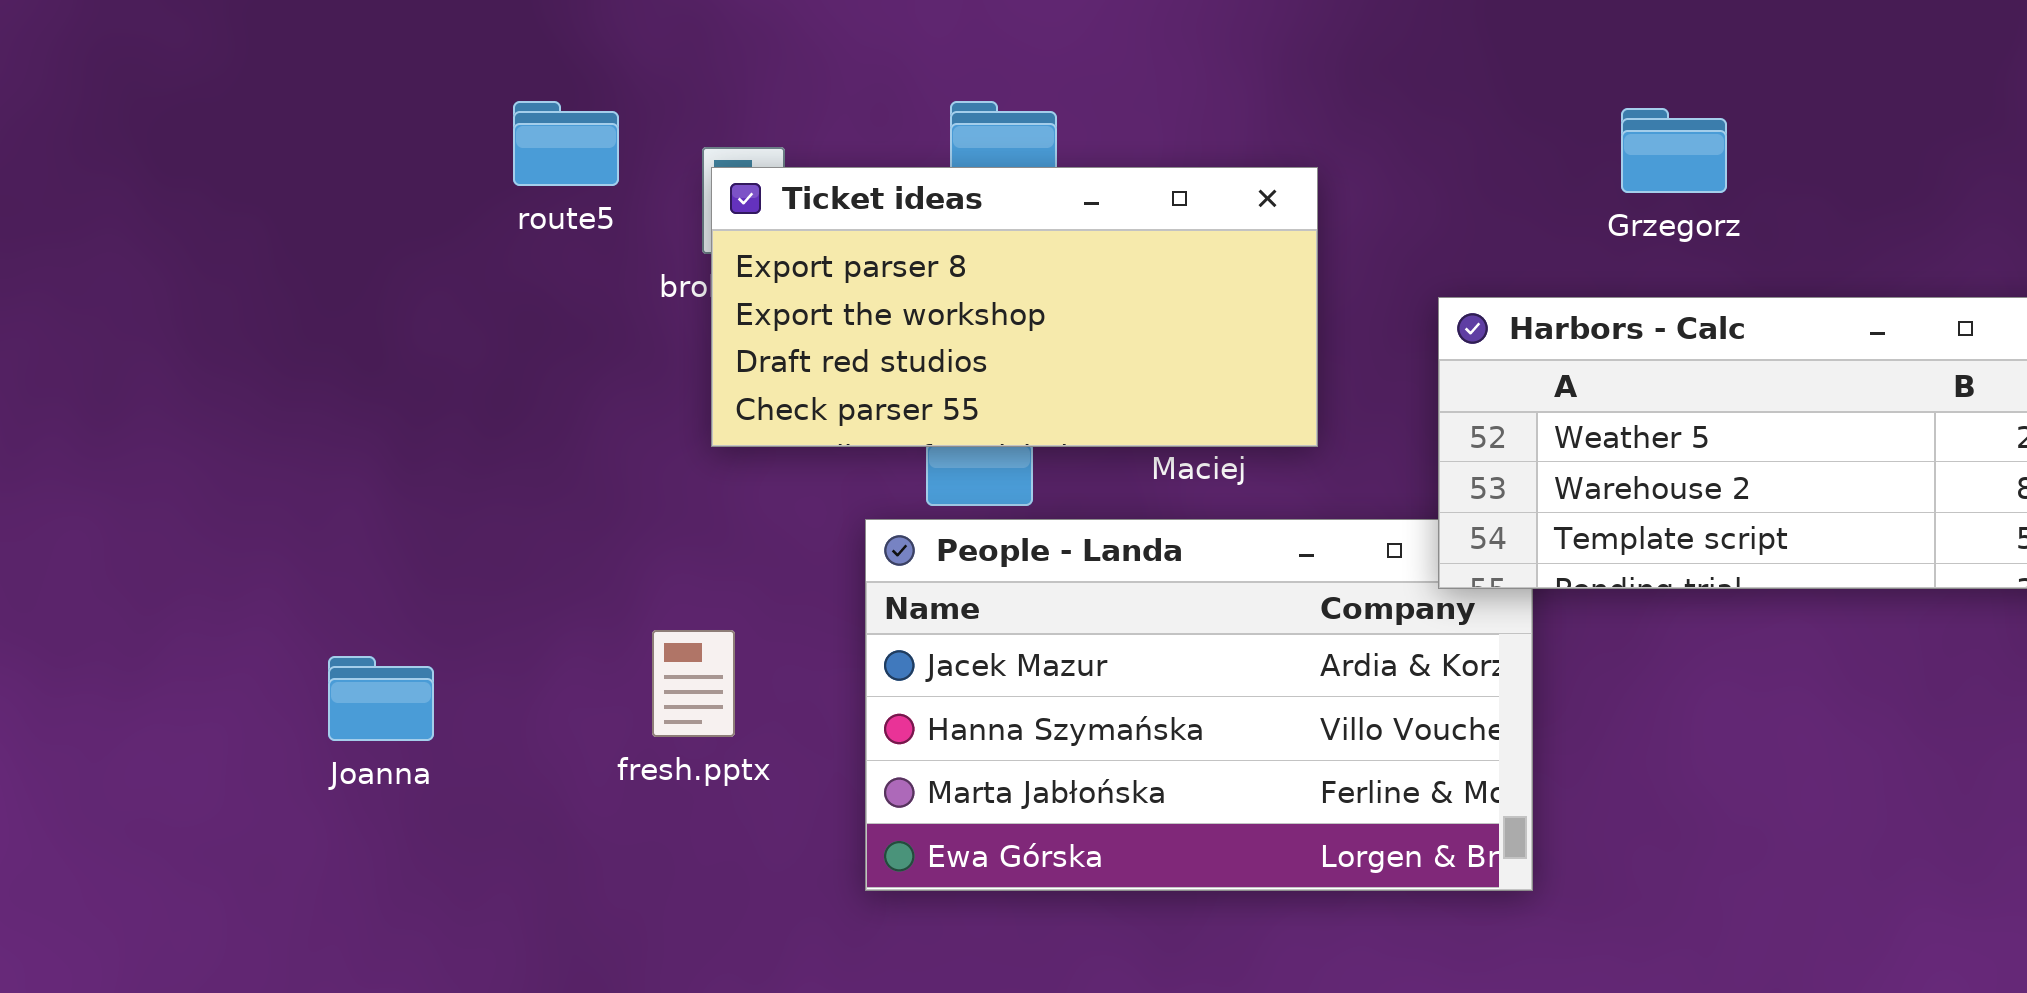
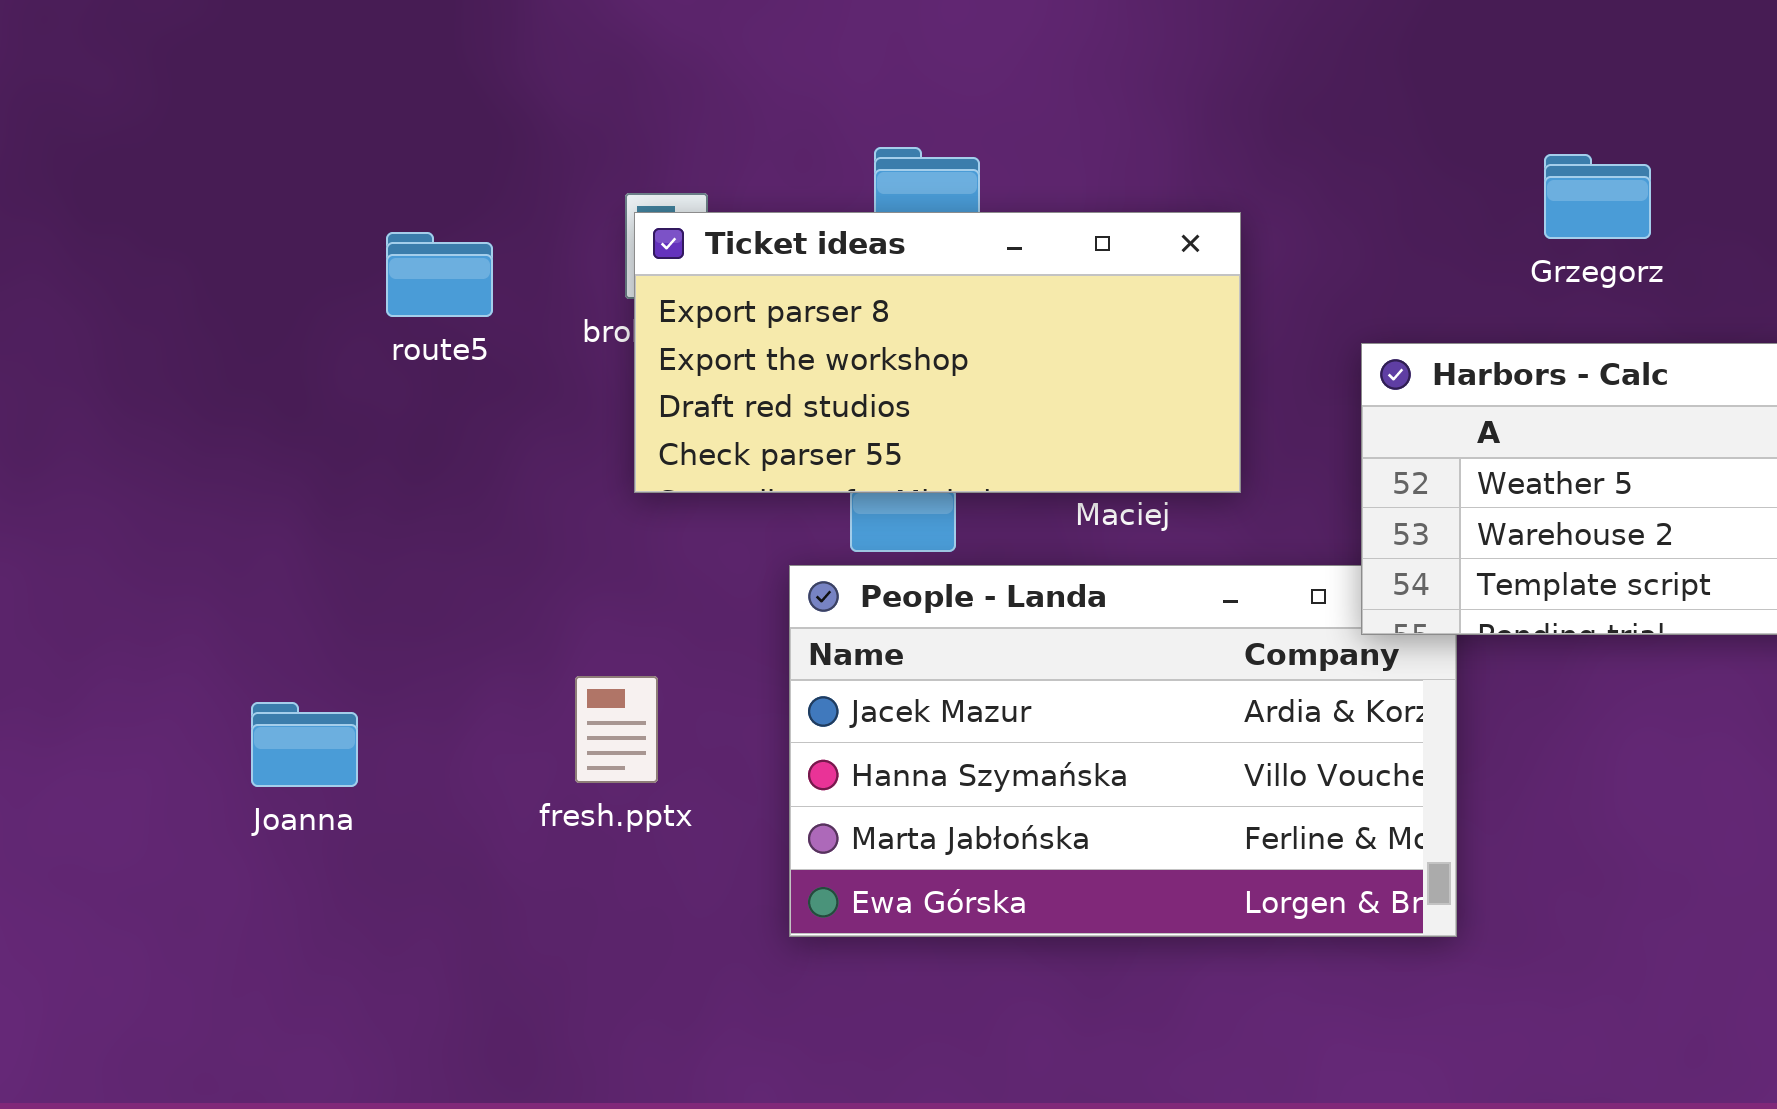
route5: [513,101,619,186] -> [386,232,493,317], moved

